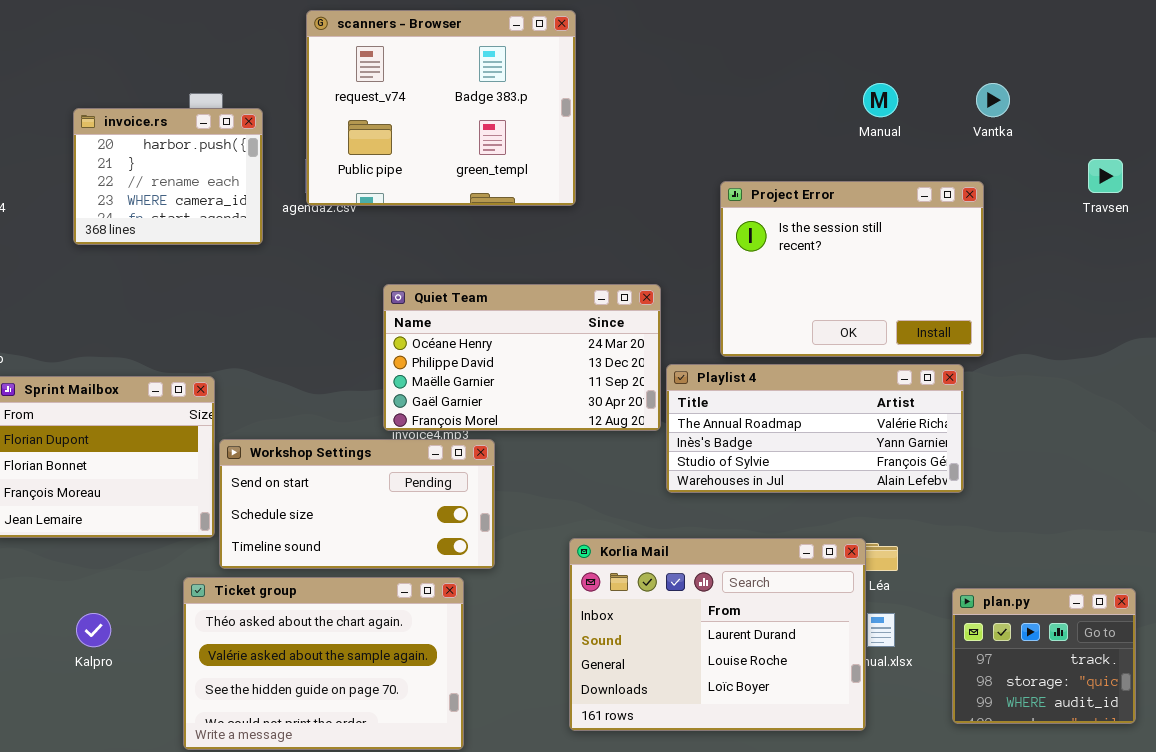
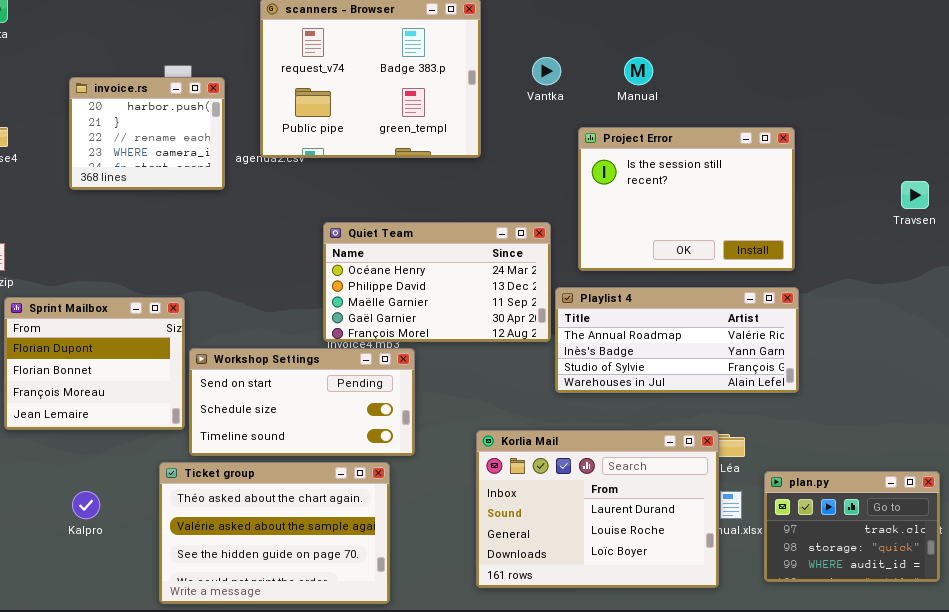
Manual: [863,83,898,117] -> [624,57,653,85], moved
Vantka: [976,83,1010,117] -> [532,57,561,85], moved
Travsen: [1088,159,1123,193] -> [901,181,929,209], moved
Project Error: [720,181,984,357] -> [578,127,795,271], moved
plan.py: [952,588,1136,724] -> [764,471,940,582], resized

